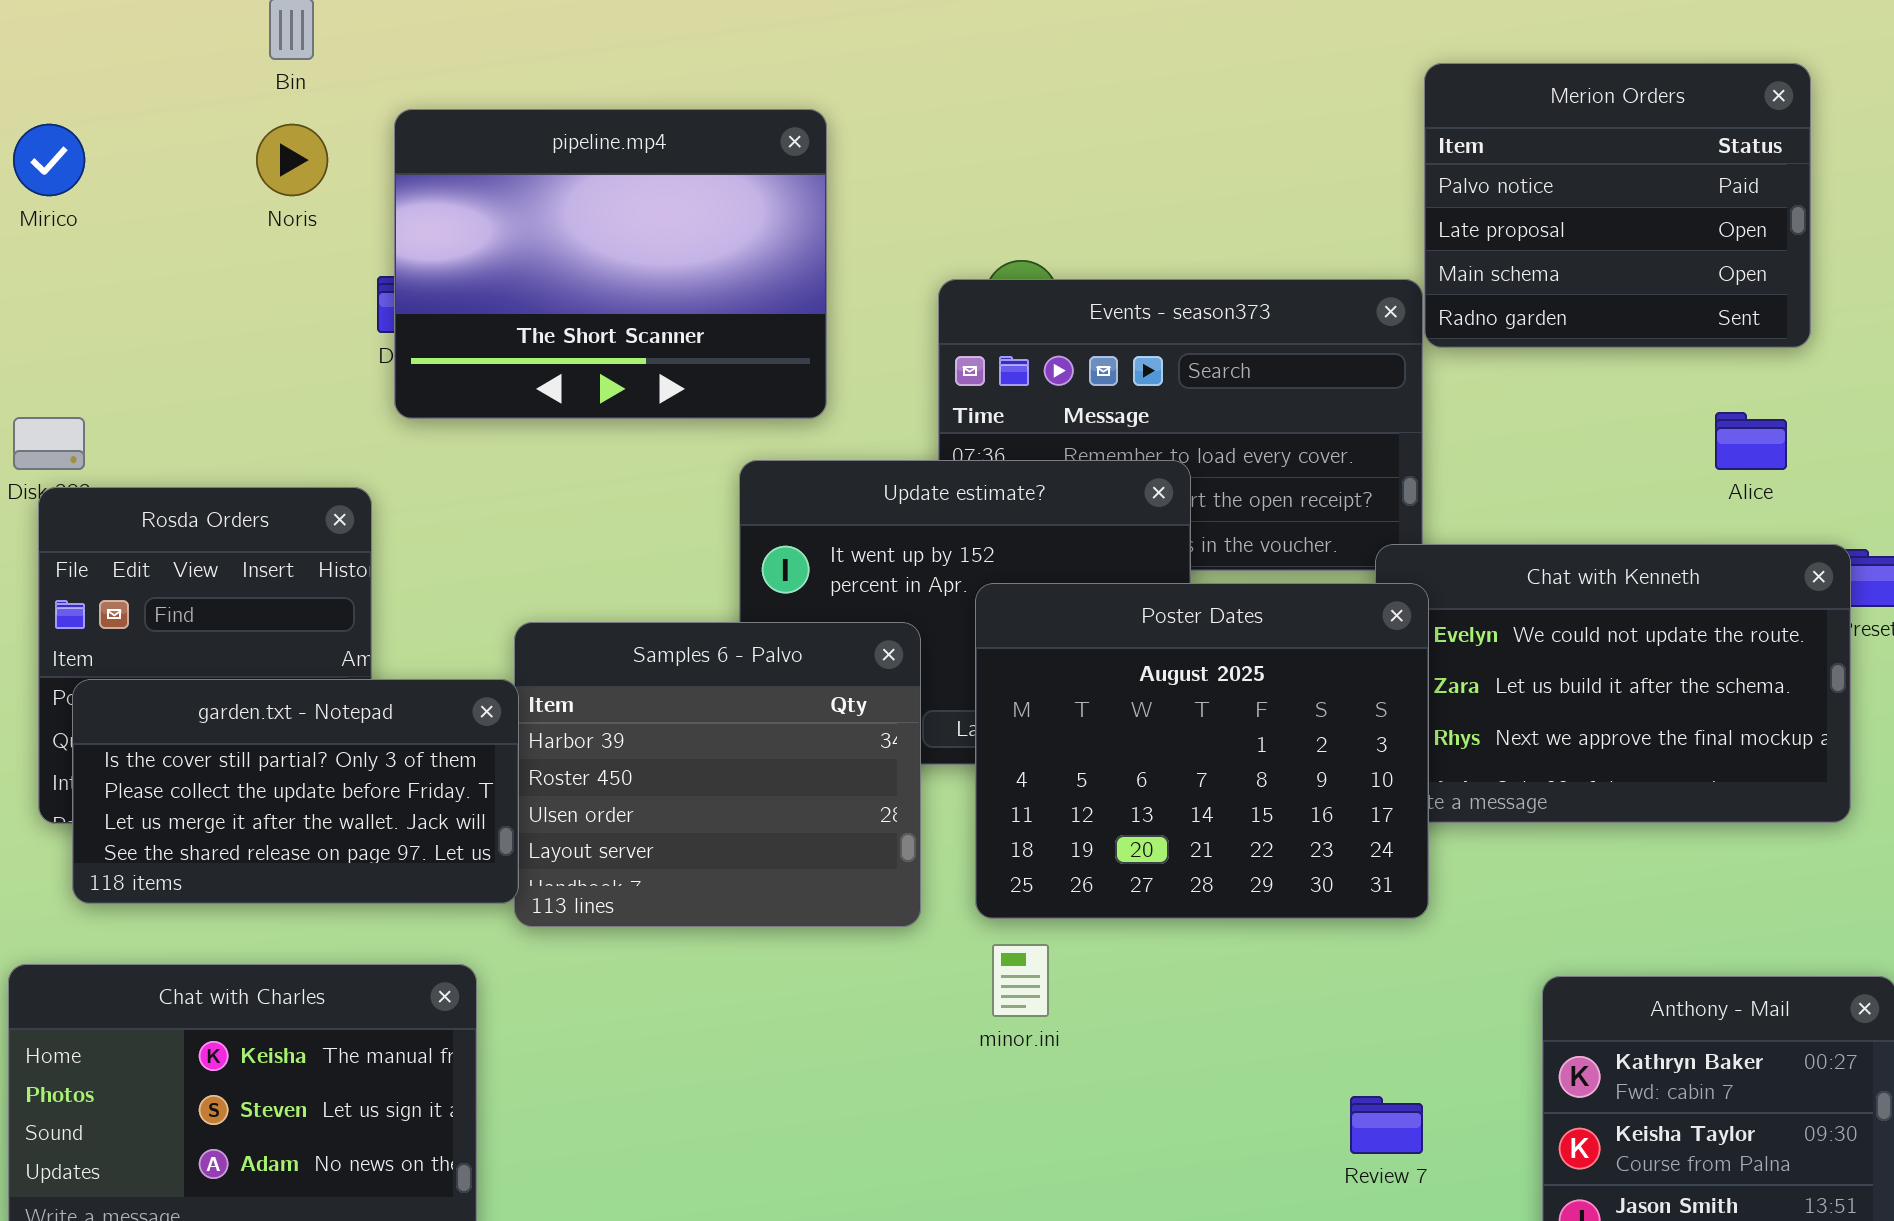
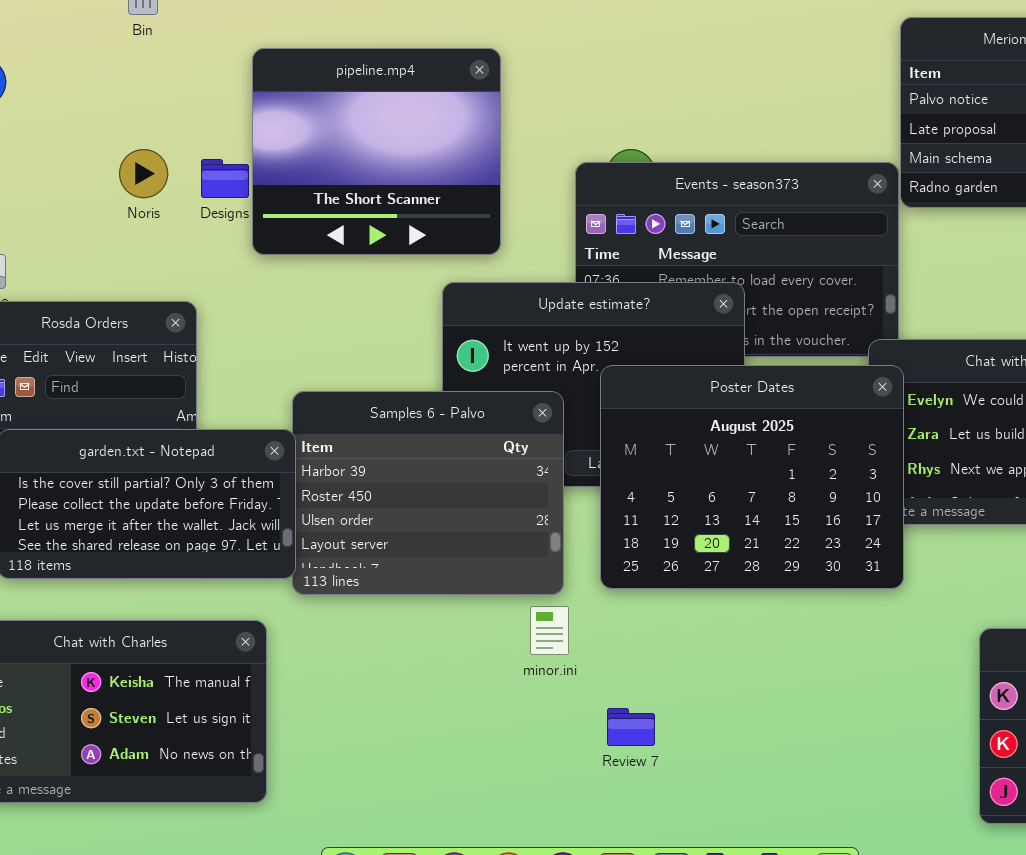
pipeline.mp4: [394,109,827,419] -> [252,48,501,255], resized
Noris: [256,124,328,196] -> [119,149,168,198], moved
minor.ini: [992,944,1049,1017] -> [530,606,569,655], moved
Review 7: [1350,1096,1423,1154] -> [607,708,655,746], moved

